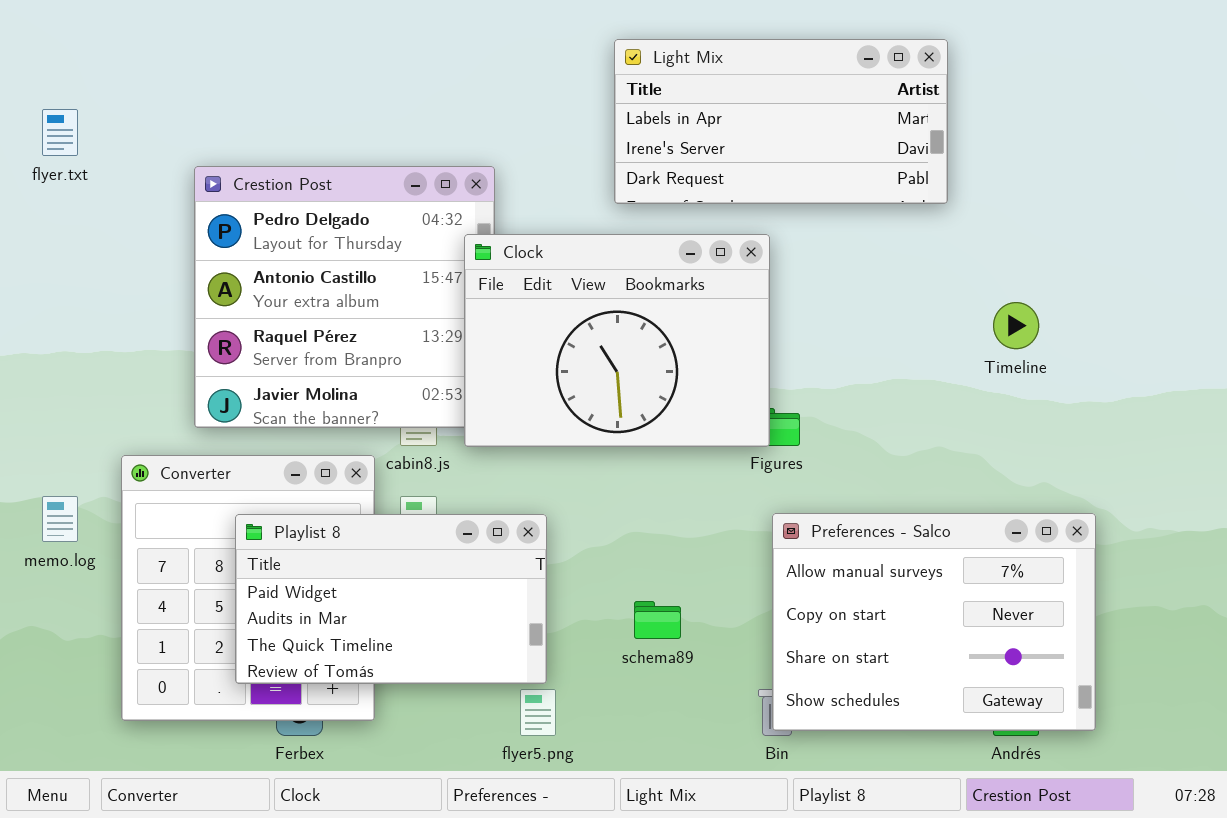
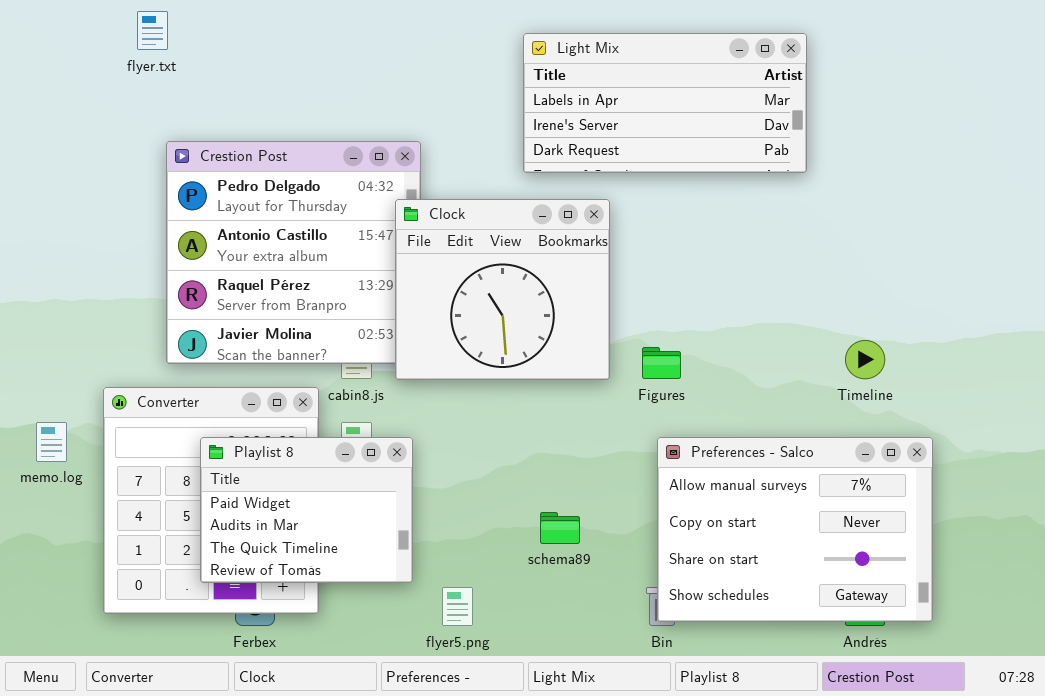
flyer.txt: [42,109,78,156] -> [137,11,168,50], moved
Clock: [464,234,770,447] -> [395,199,610,380], resized
Timeline: [993,302,1039,349] -> [845,340,885,379], moved
Playlist 8: [235,514,547,684] -> [200,437,413,583], resized

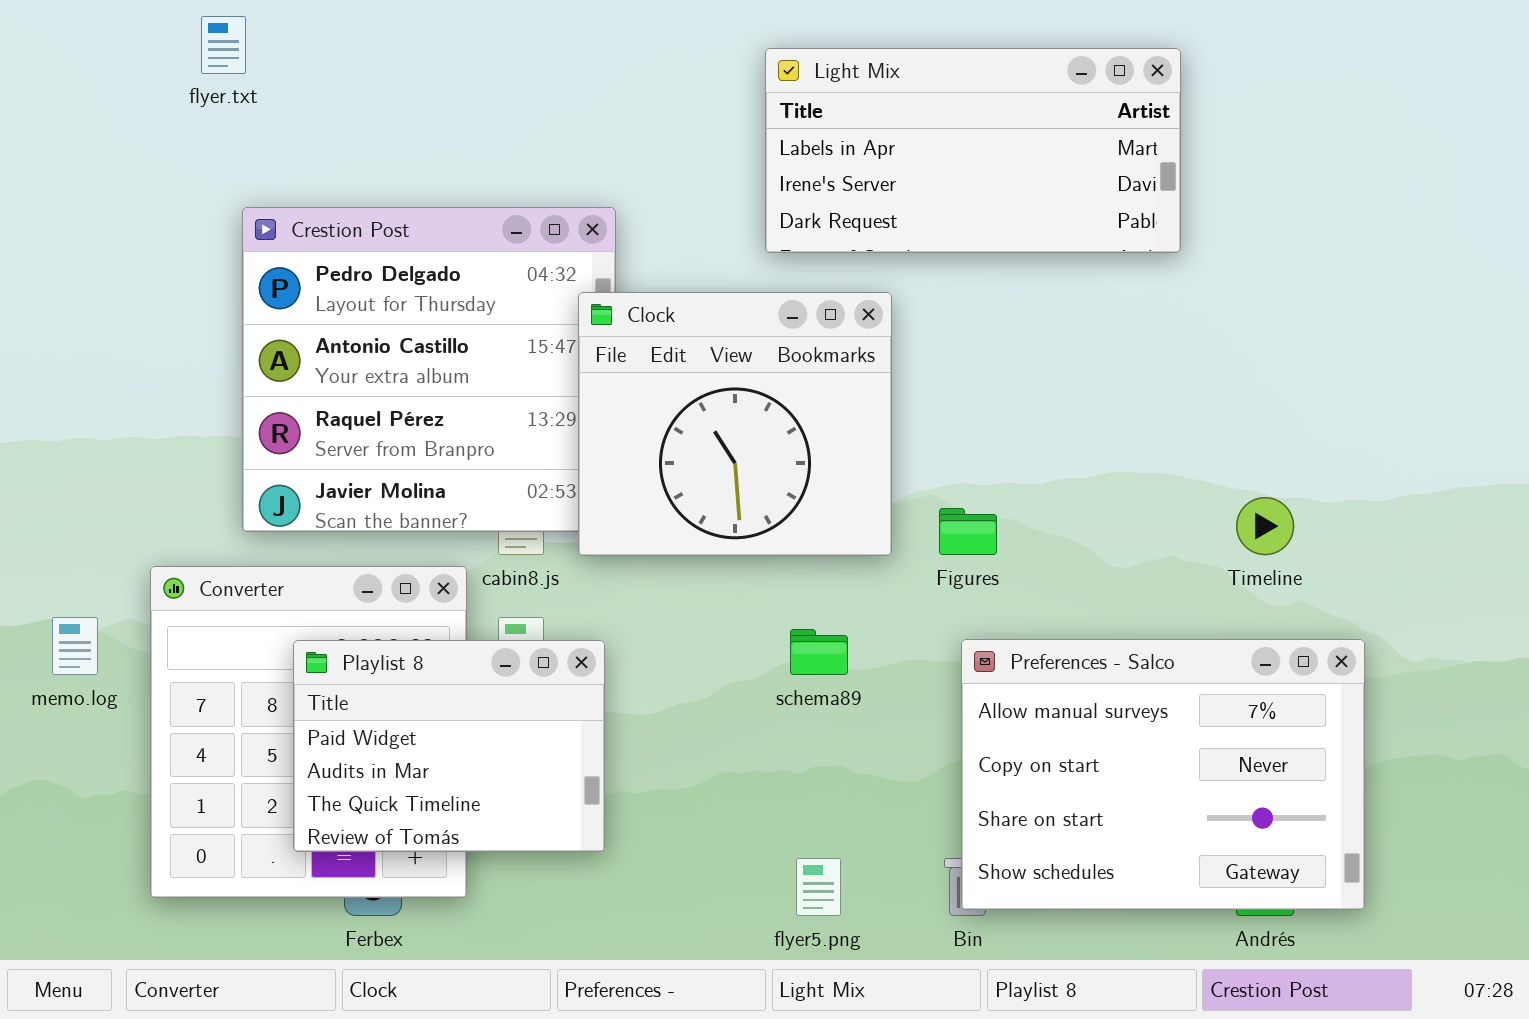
schema89: [540,512,580,544] -> [790,629,848,675], moved
flyer5.png: [442,587,473,626] -> [796,858,841,916], moved

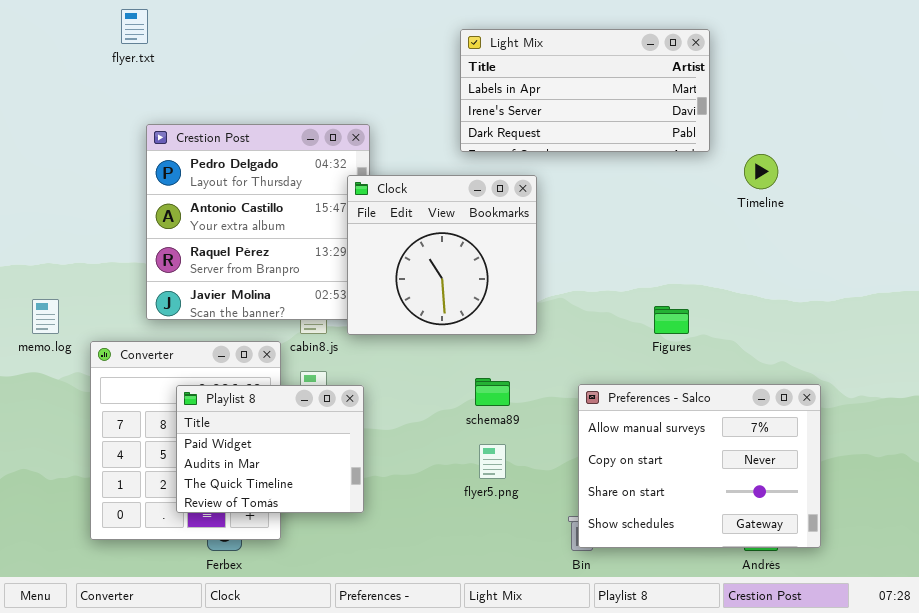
Timeline: [1236,497,1294,555] -> [744,154,778,189], moved
Figures: [939,508,997,555] -> [654,306,689,334], moved
memo.log: [52,617,98,675] -> [32,299,59,334], moved
flyer5.png: [796,858,841,916] -> [479,444,506,479], moved

